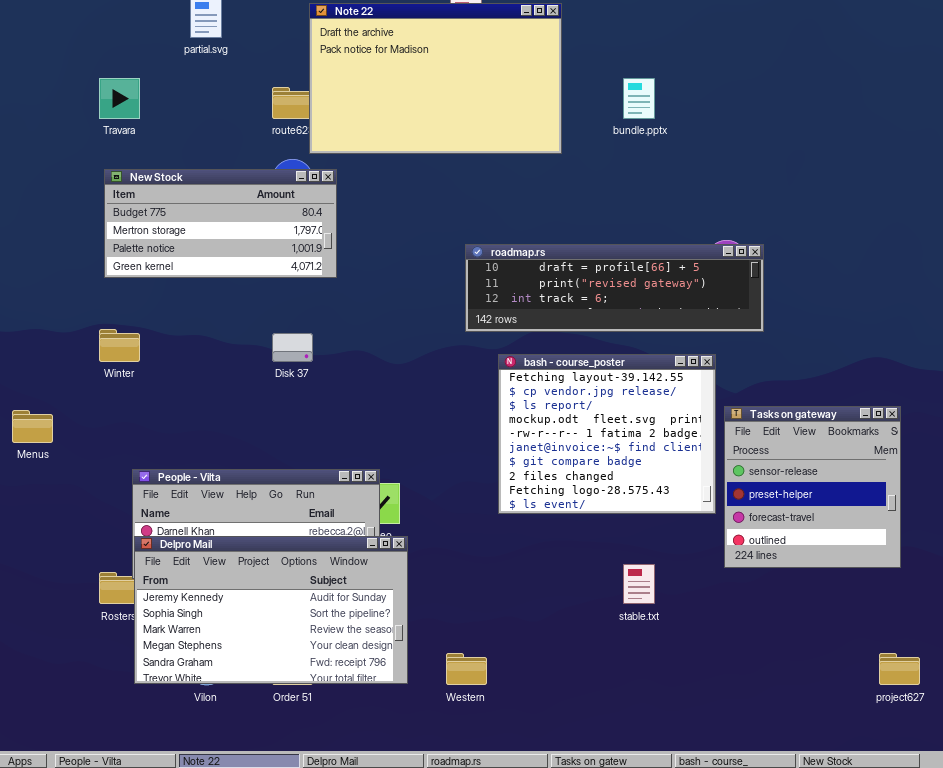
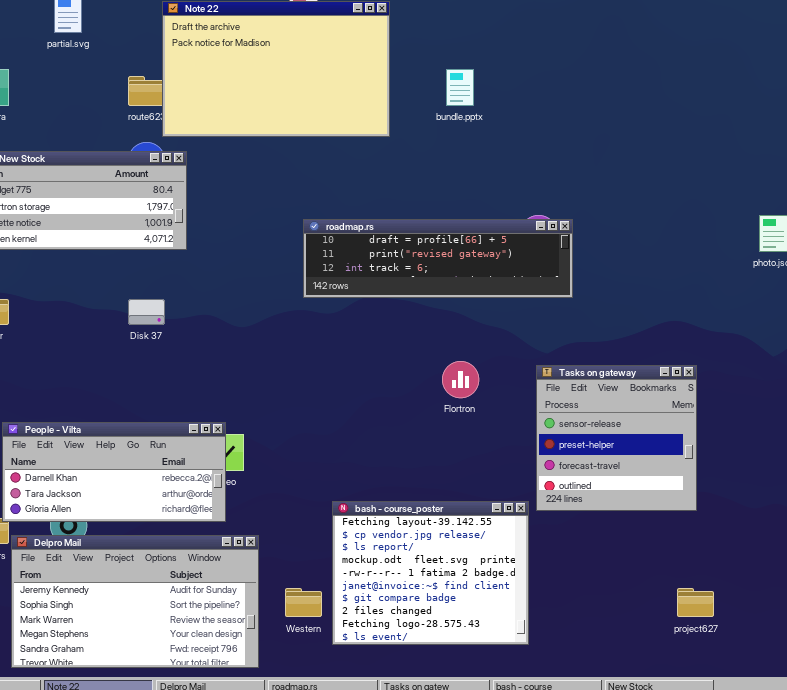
bash - course_poster: [498,354,716,514] -> [332,501,529,645], moved
Delpro Mail: [134,536,408,684] -> [11,535,259,668], moved

